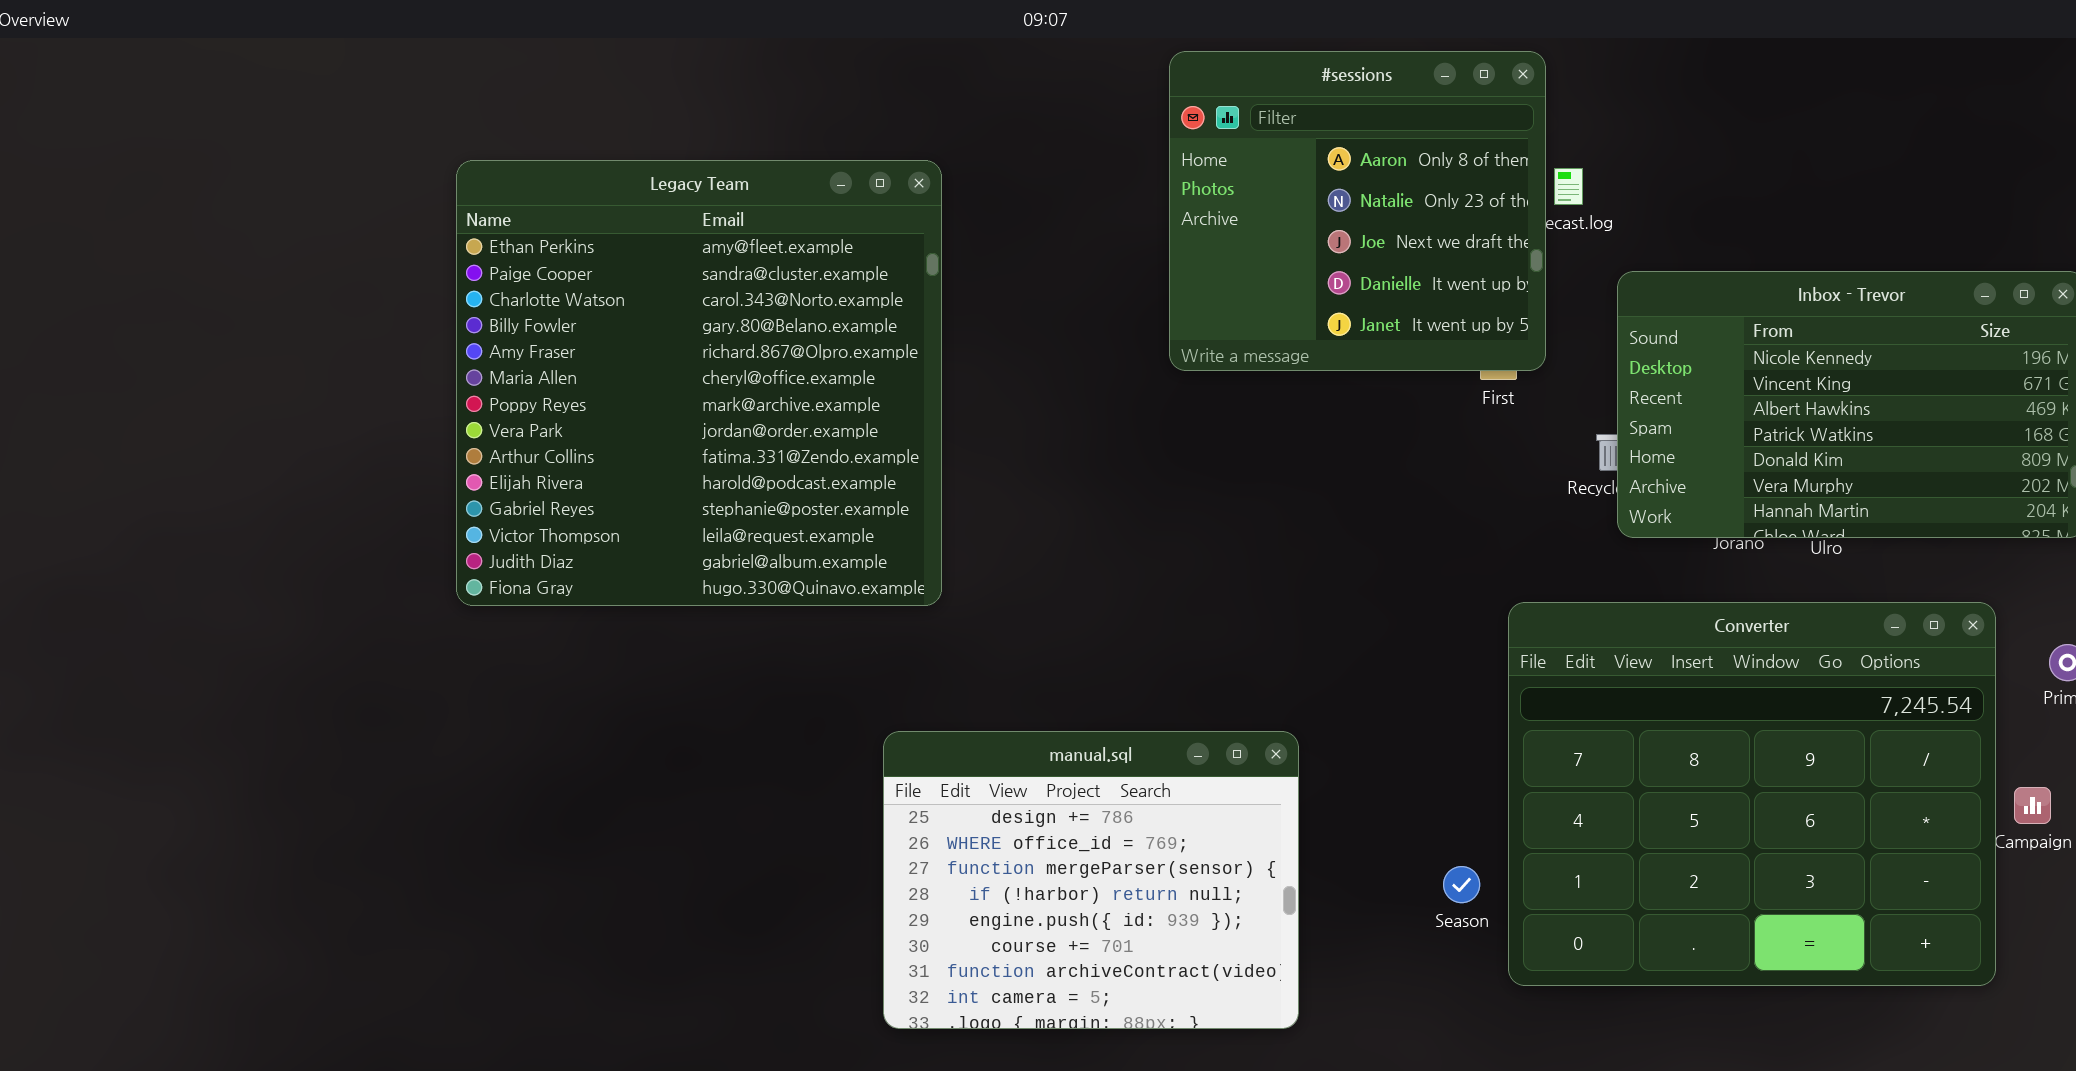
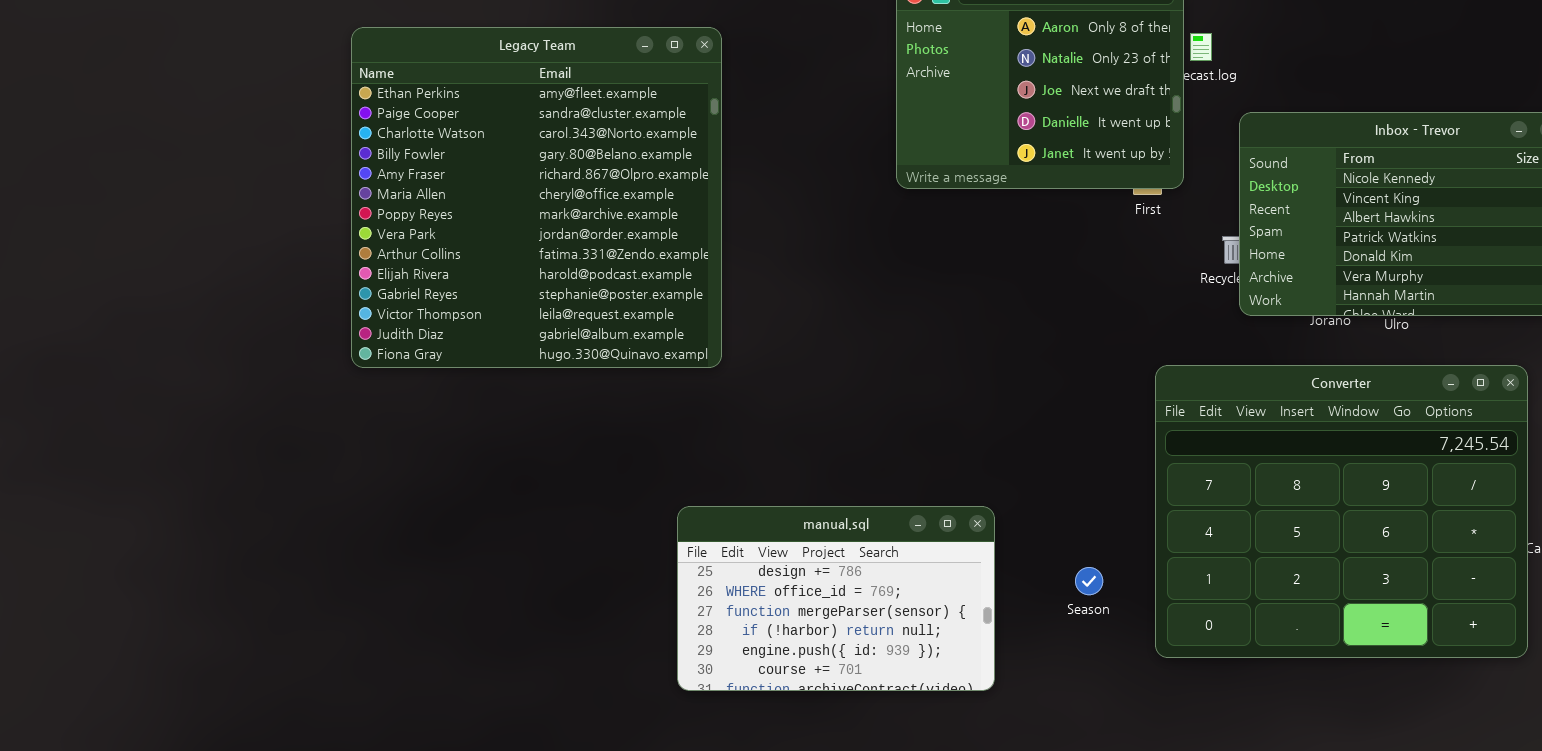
manual.sql: [883,731,1299,1029] -> [677,506,995,691], resized
Season: [1443,866,1480,903] -> [1075,567,1103,595], moved

